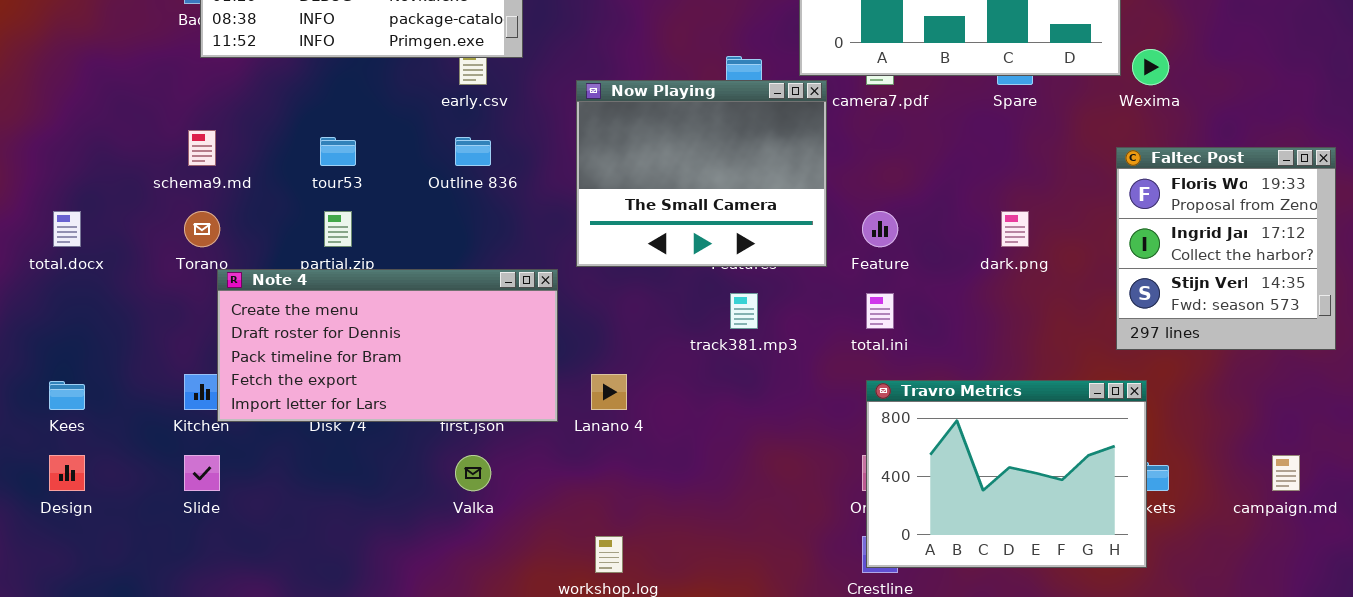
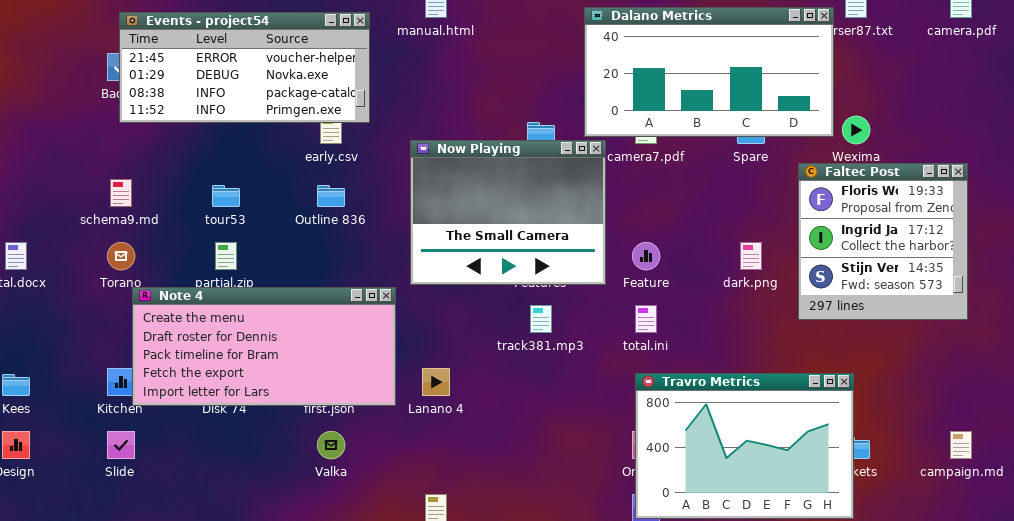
Faltec Post: [1116,147,1336,350] -> [798,163,968,320], moved

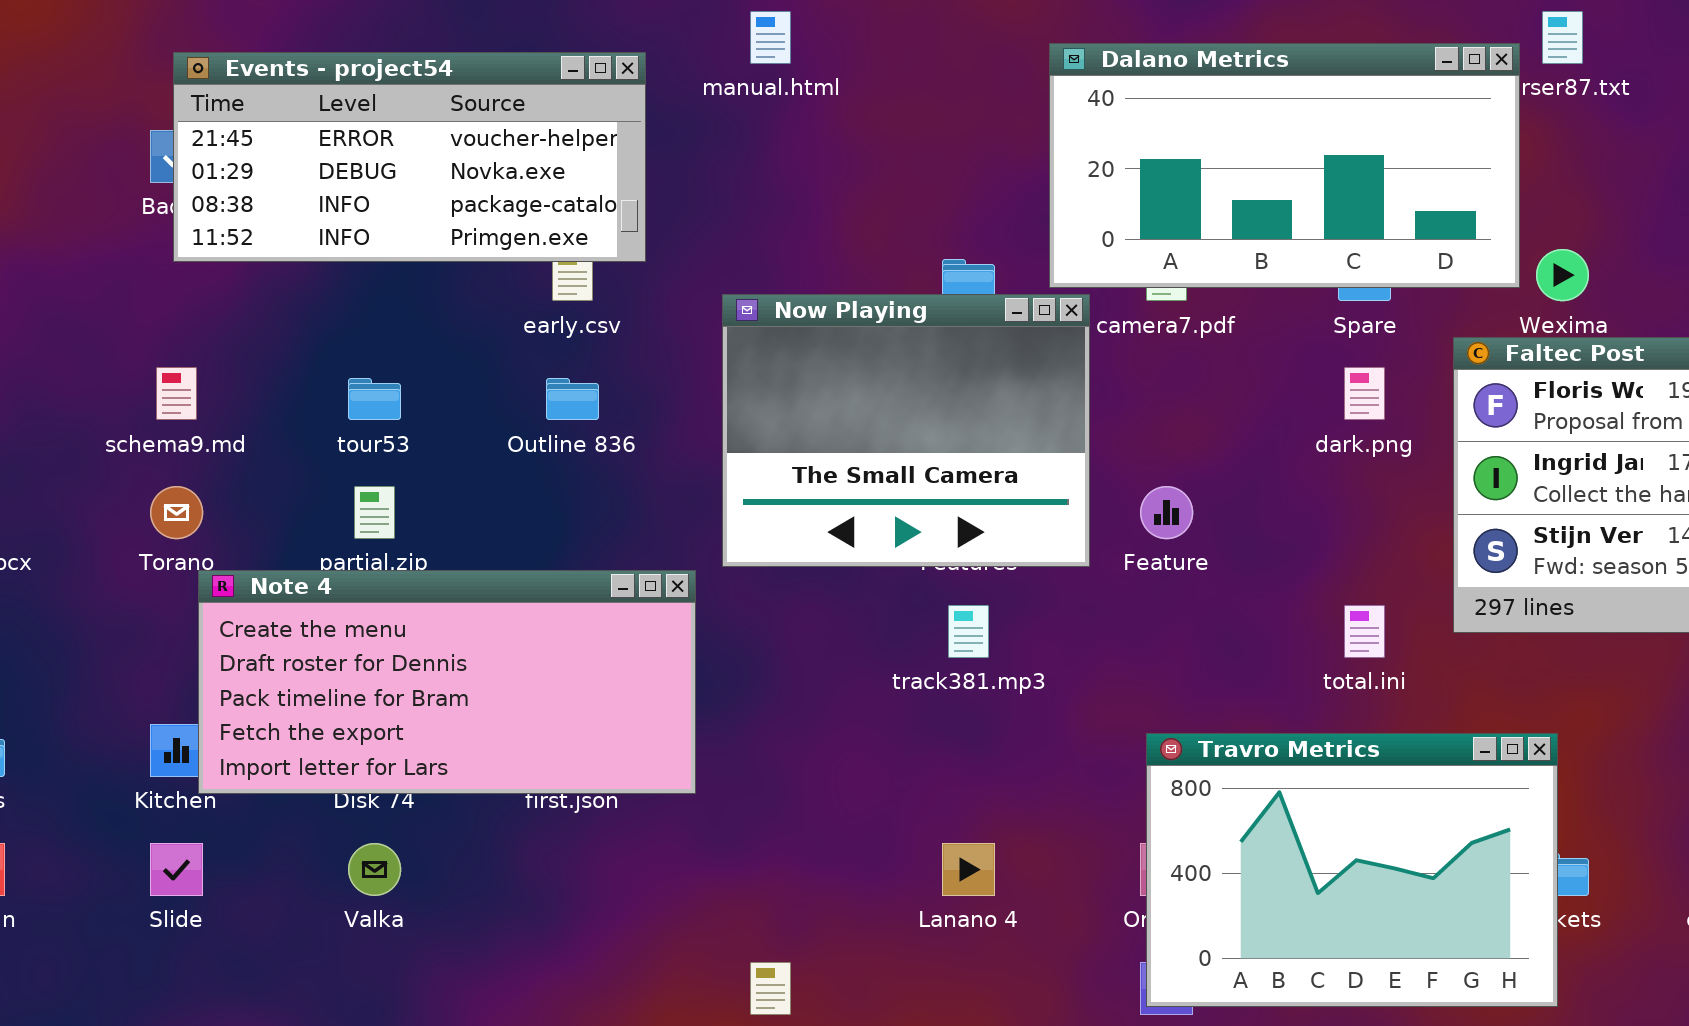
dark.png: [740,242,762,270] -> [1344,367,1385,420], moved
total.ini: [635,305,657,333] -> [1344,605,1385,658], moved
Lanano 4: [422,368,450,396] -> [942,843,995,896], moved
Valka: [317,431,345,459] -> [348,843,401,896], moved

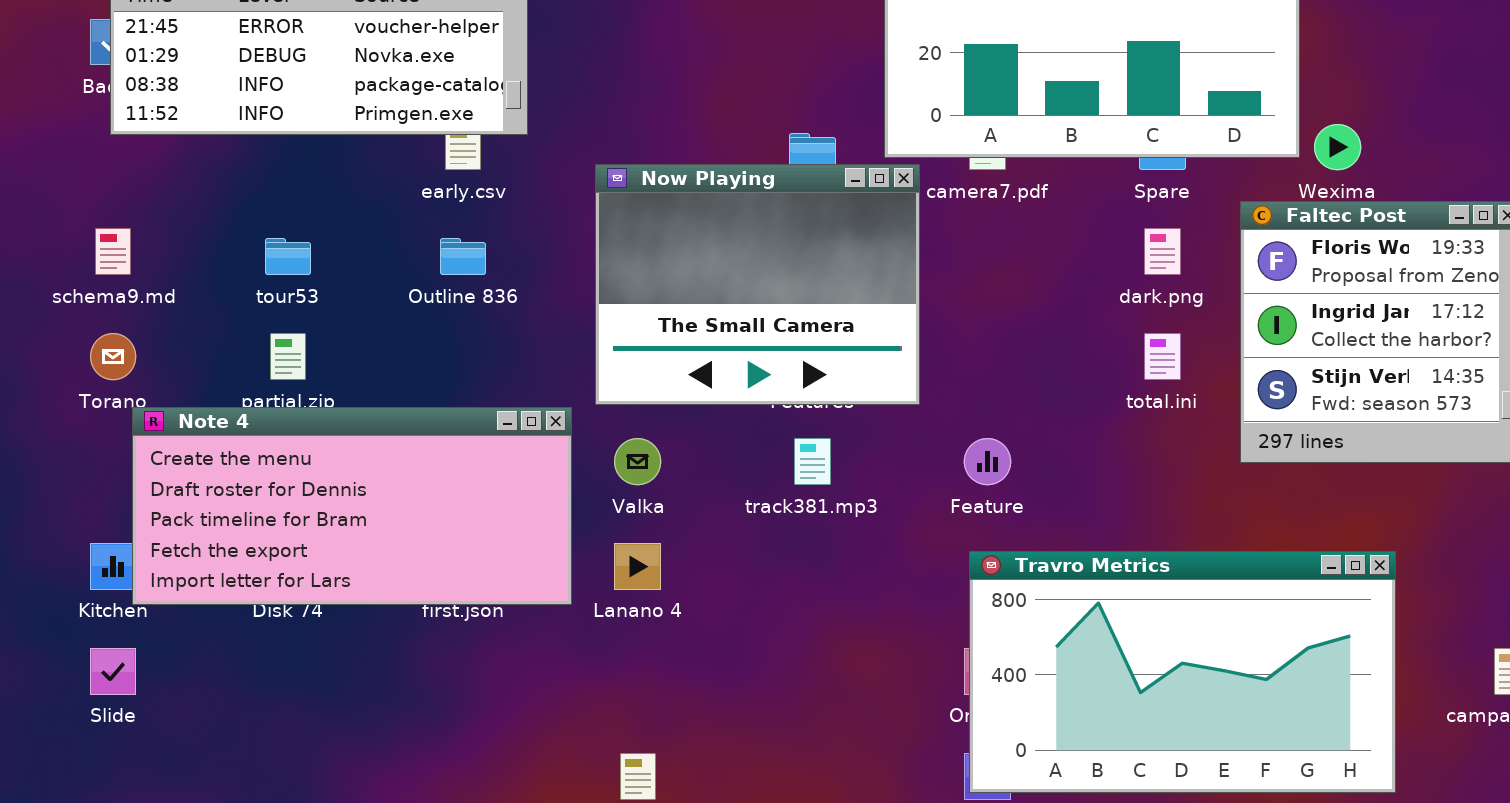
Feature: [1140,486,1193,539] -> [964,438,1011,485], moved
total.ini: [1344,605,1385,658] -> [1144,333,1181,380], moved
Travro Metrics: [1146,733,1558,1007] -> [969,551,1396,793], resized
Valka: [348,843,401,896] -> [614,438,661,485], moved
Lanano 4: [942,843,995,896] -> [614,543,661,590], moved

